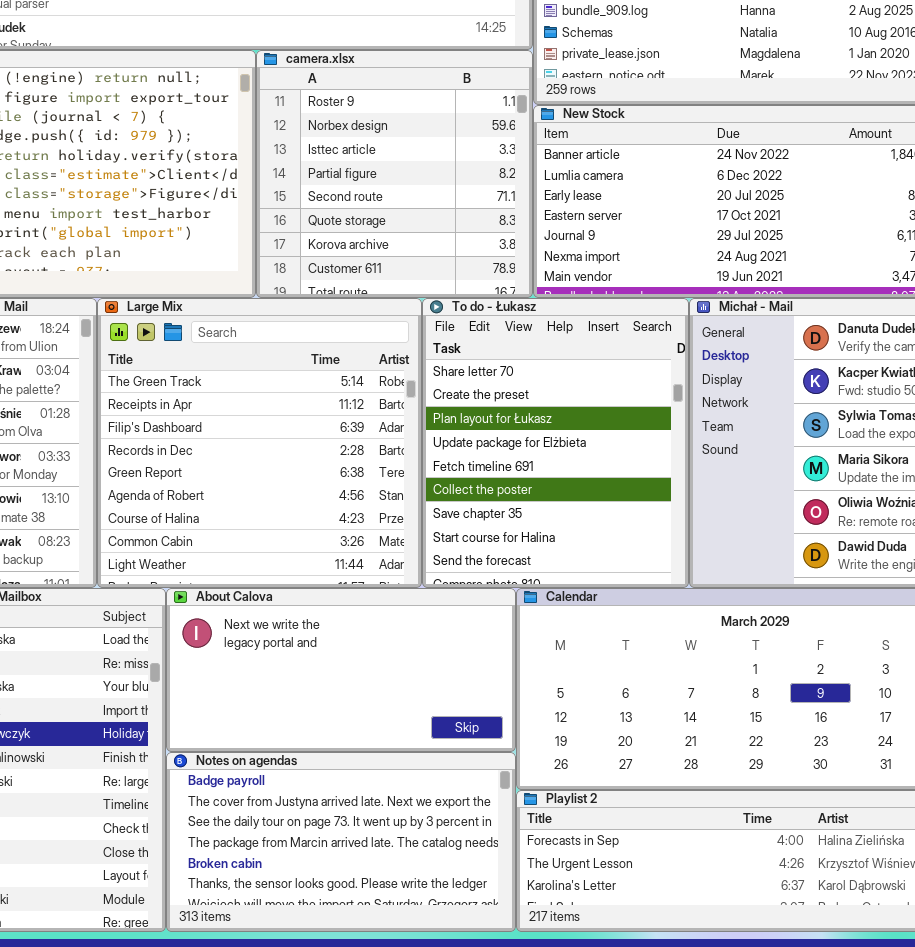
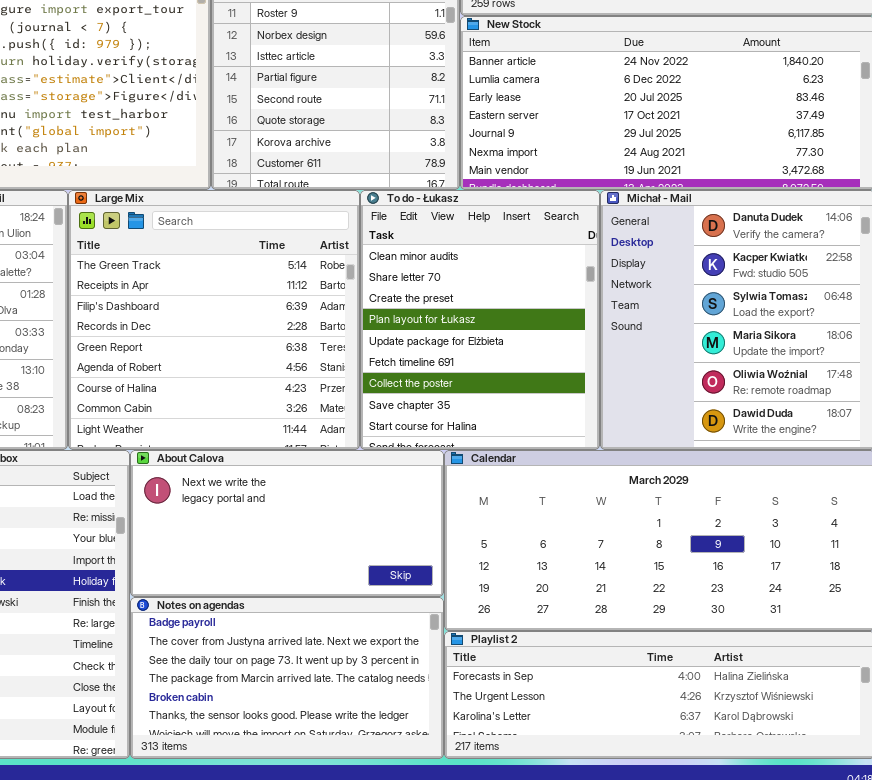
To do - Łukasz: [422,298,689,588] -> [360,190,600,450], scrolled up 1 row

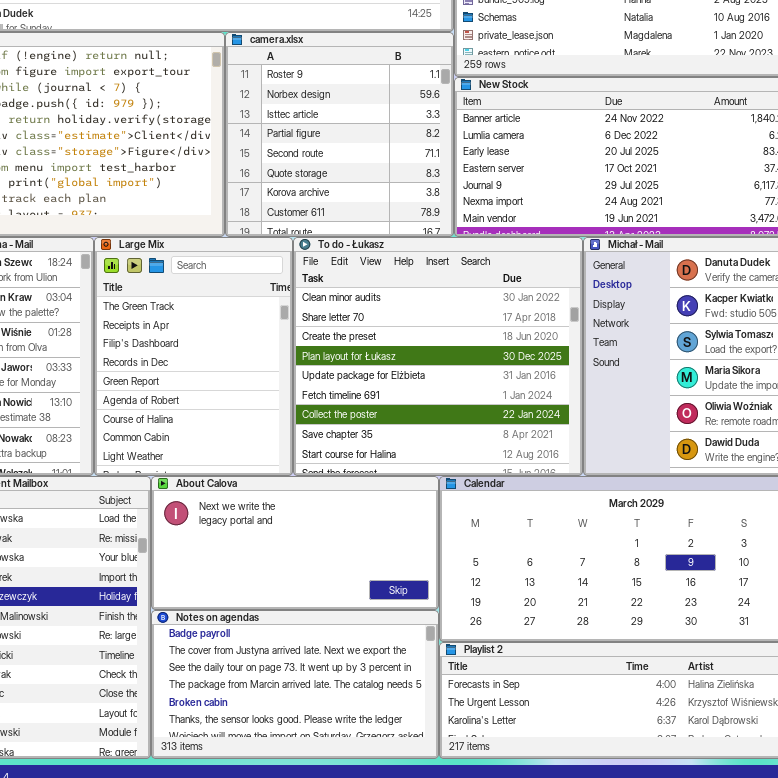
Large Mix: [68,190,360,450] -> [94,237,293,476], resized
To do - Łukasz: [360,190,600,450] -> [293,237,583,476], resized

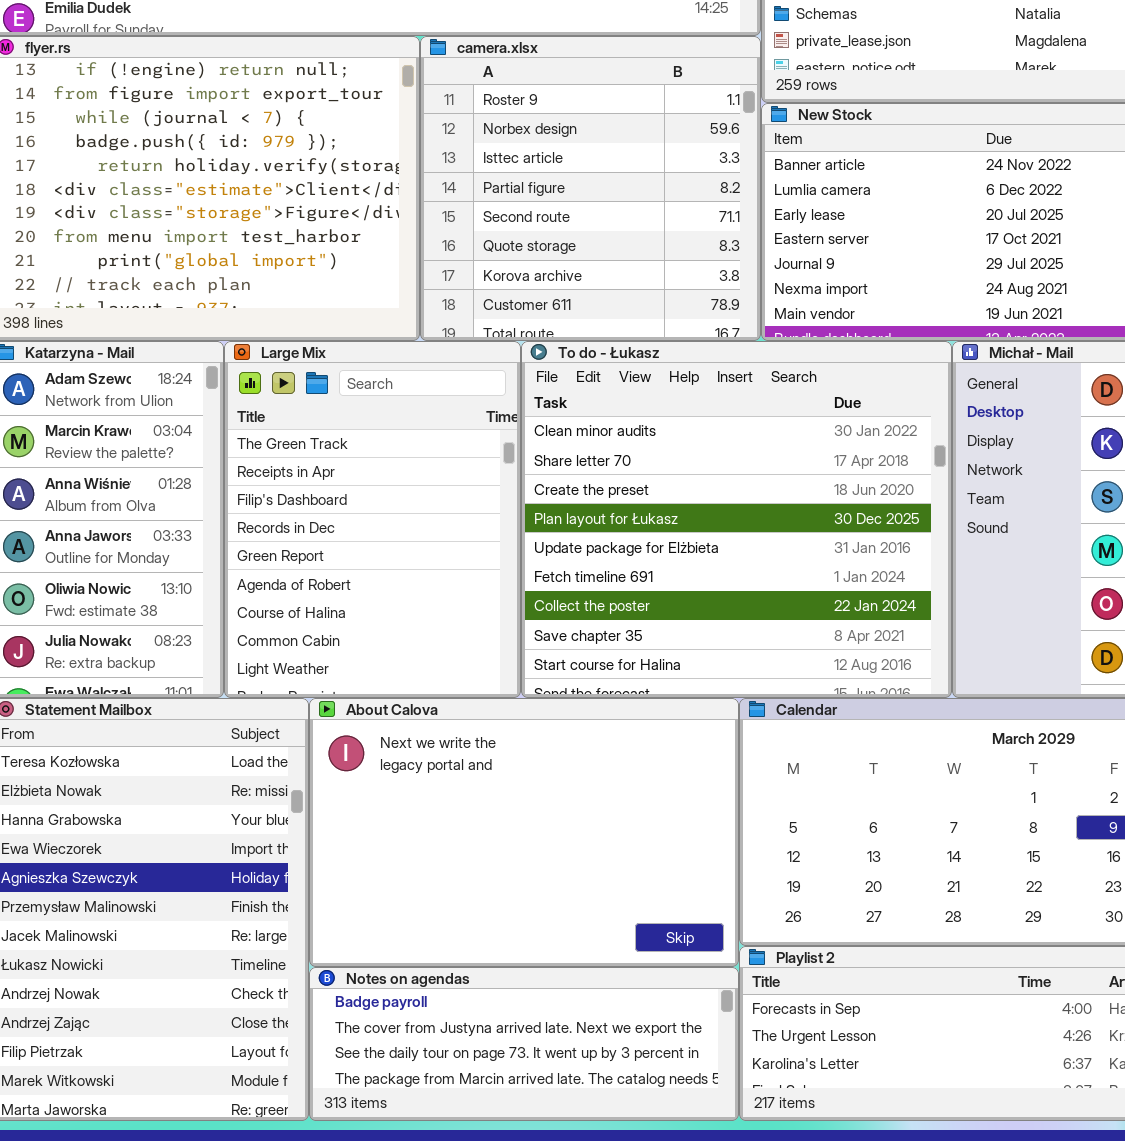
About Calova: [151,476,439,610] -> [309,698,739,967], resized
Notes on agendas: [151,610,439,759] -> [309,967,739,1121], resized

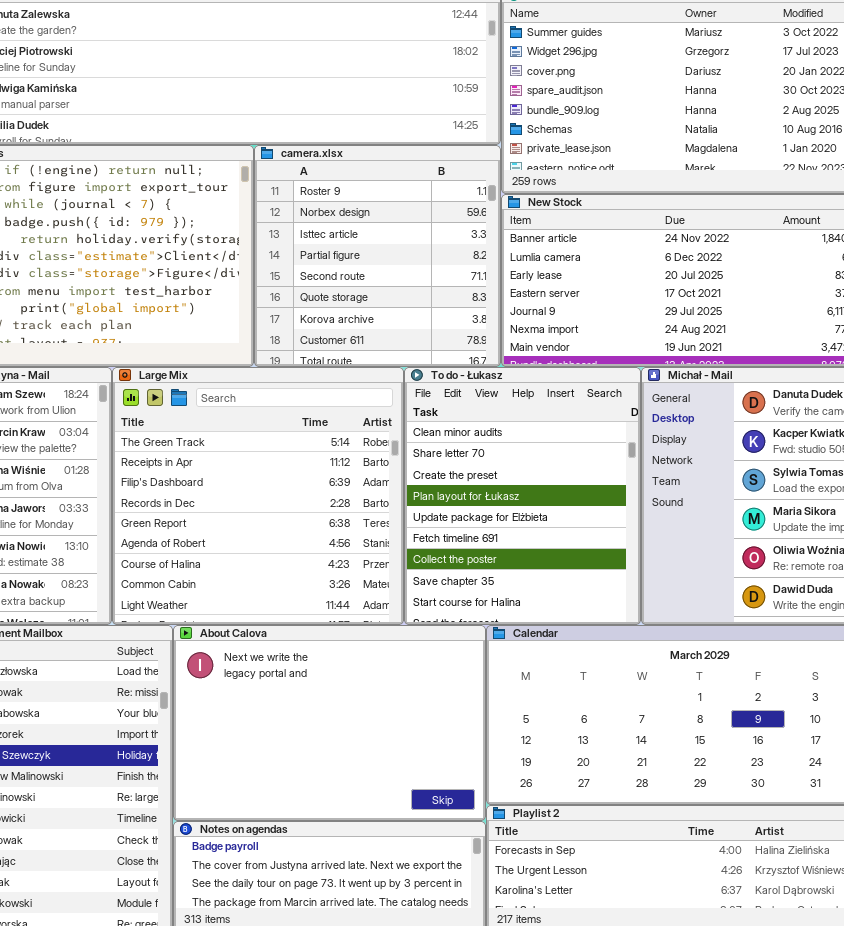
Large Mix: [224,341,521,698] -> [112,367,404,625], resized
To do - Łukasz: [521,341,952,698] -> [404,367,641,625], resized

